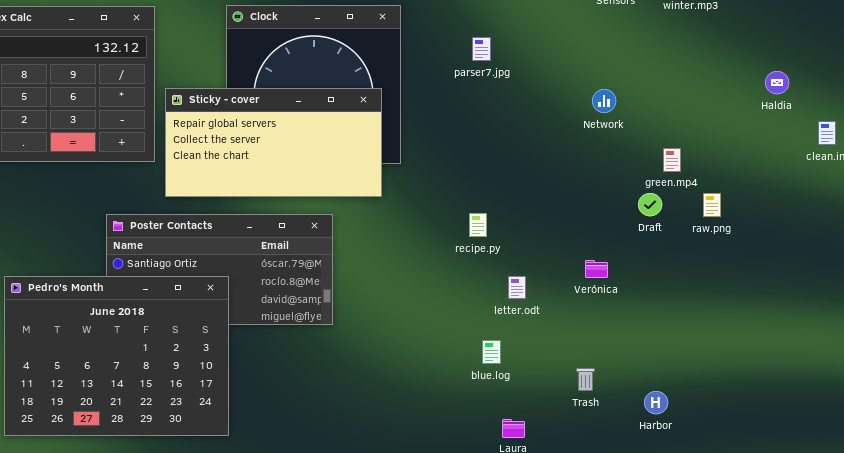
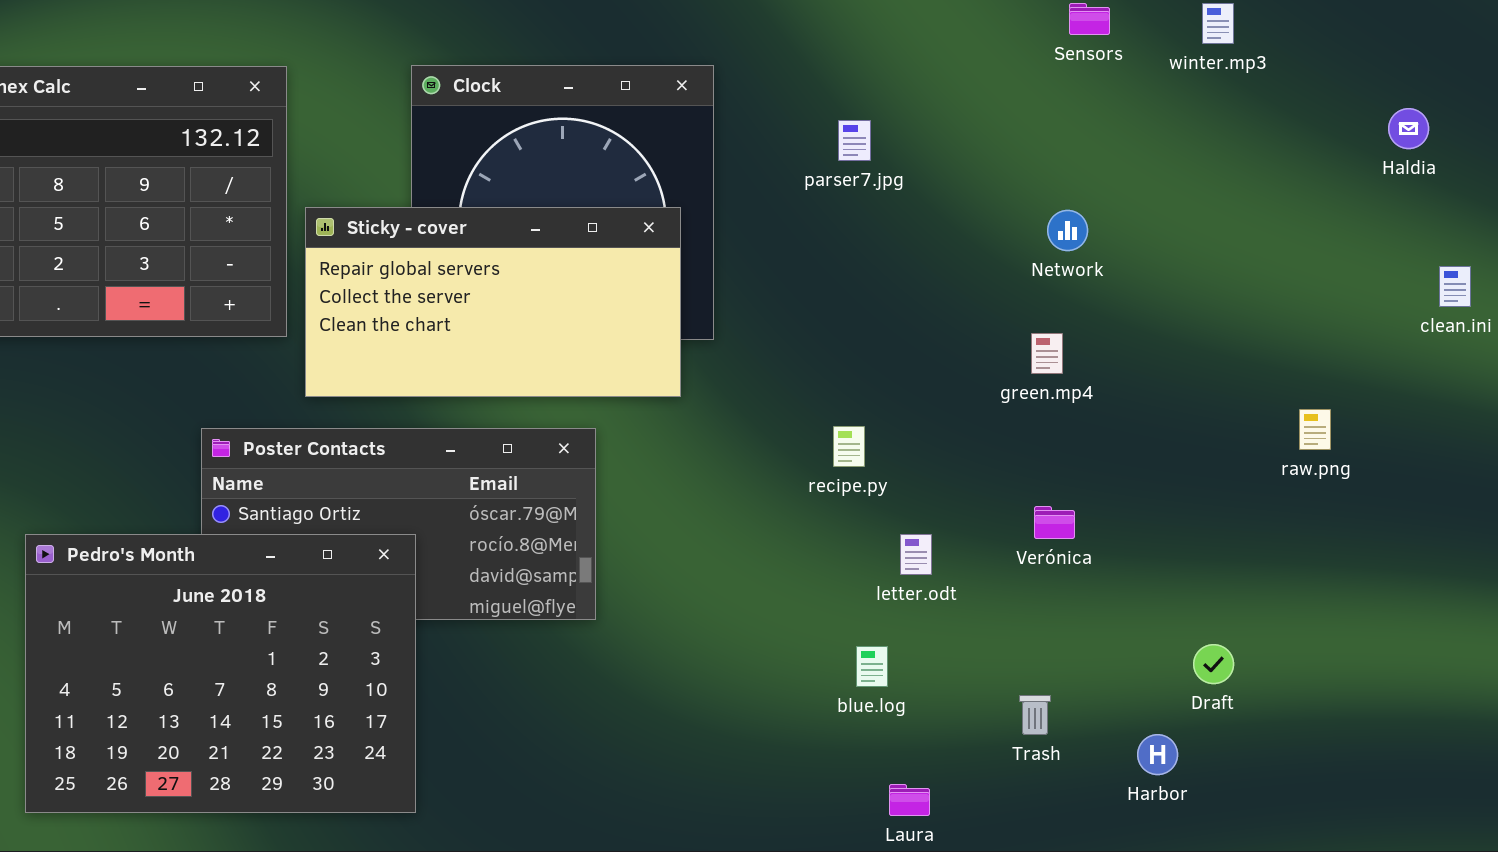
Haldia: [765,71,789,94] -> [1388,108,1429,149], moved
green.mp4: [663,148,681,172] -> [1031,333,1063,374], moved
Draft: [638,193,662,216] -> [1193,644,1234,684], moved
raw.png: [703,193,721,217] -> [1299,409,1331,450], moved

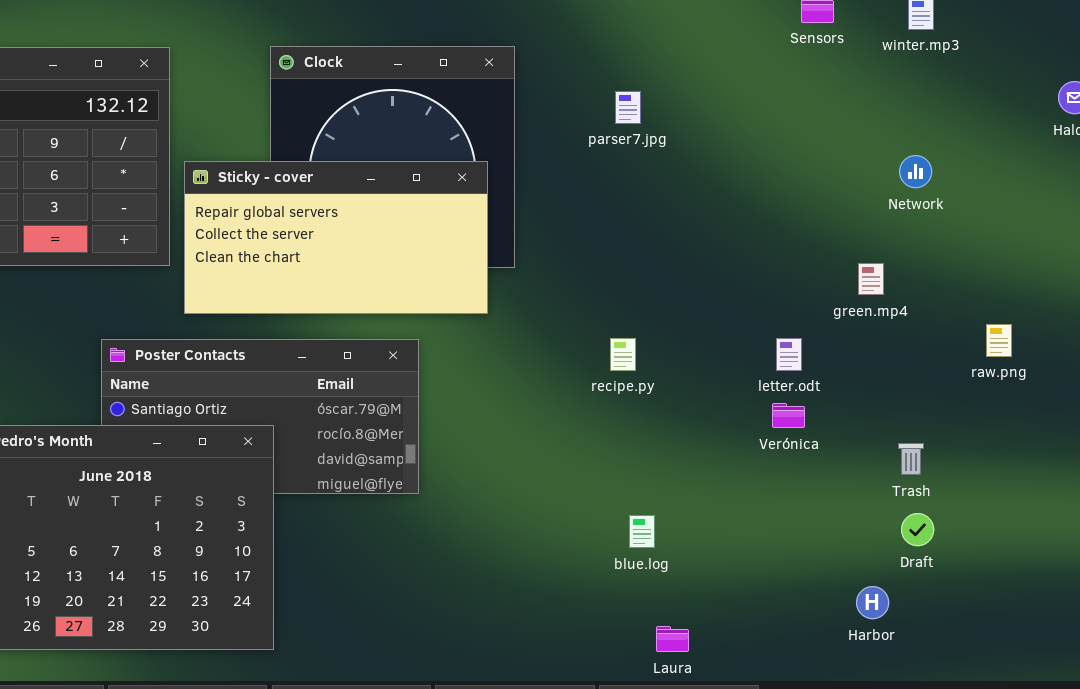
Network: [1047,210,1088,251] -> [899,155,932,188], moved
green.mp4: [1031,333,1063,374] -> [858,263,884,295], moved
letter.odt: [900,534,932,575] -> [776,338,802,371], moved
Trash: [1019,695,1051,735] -> [898,443,924,475], moved

